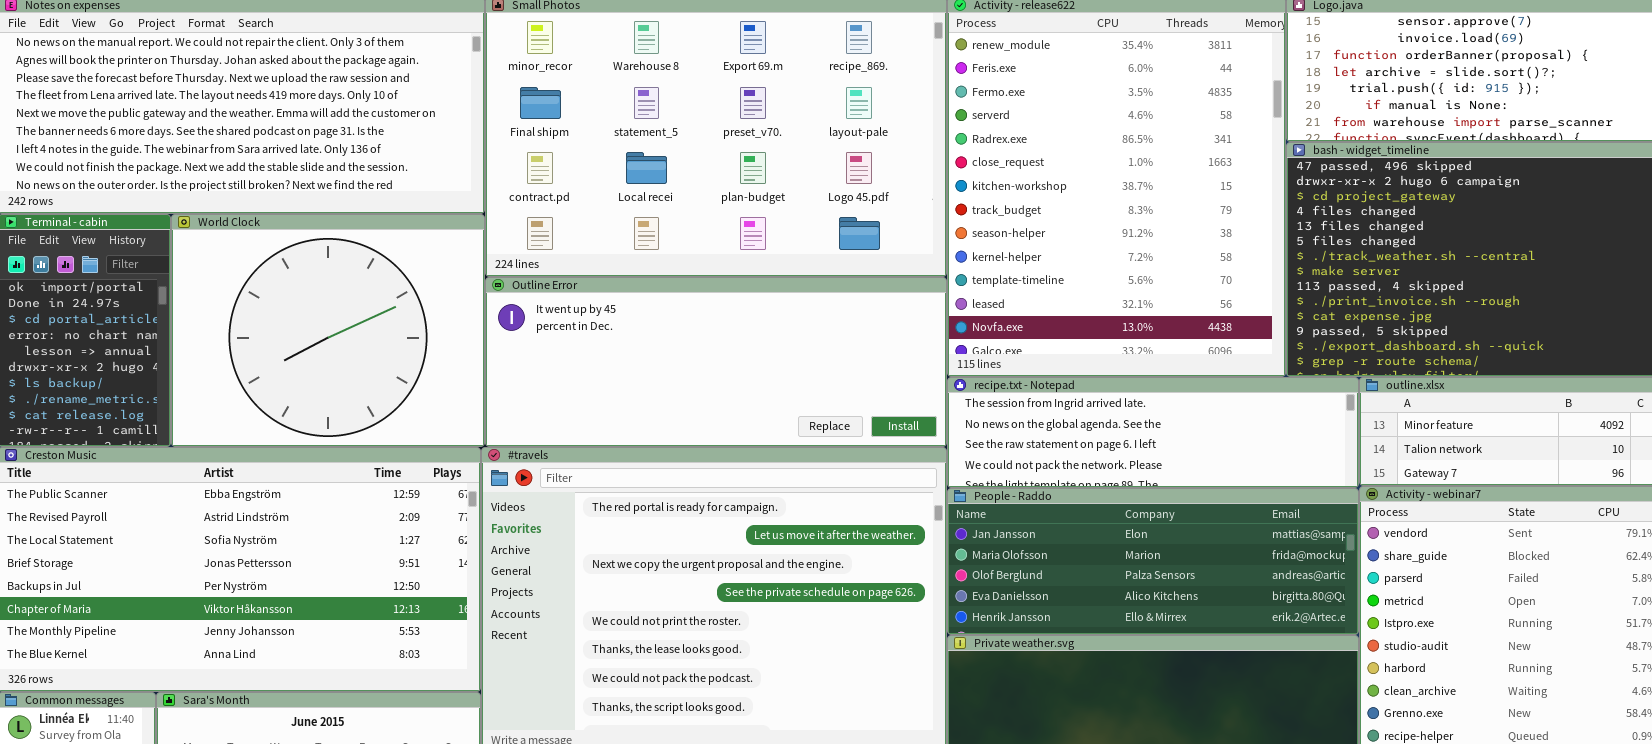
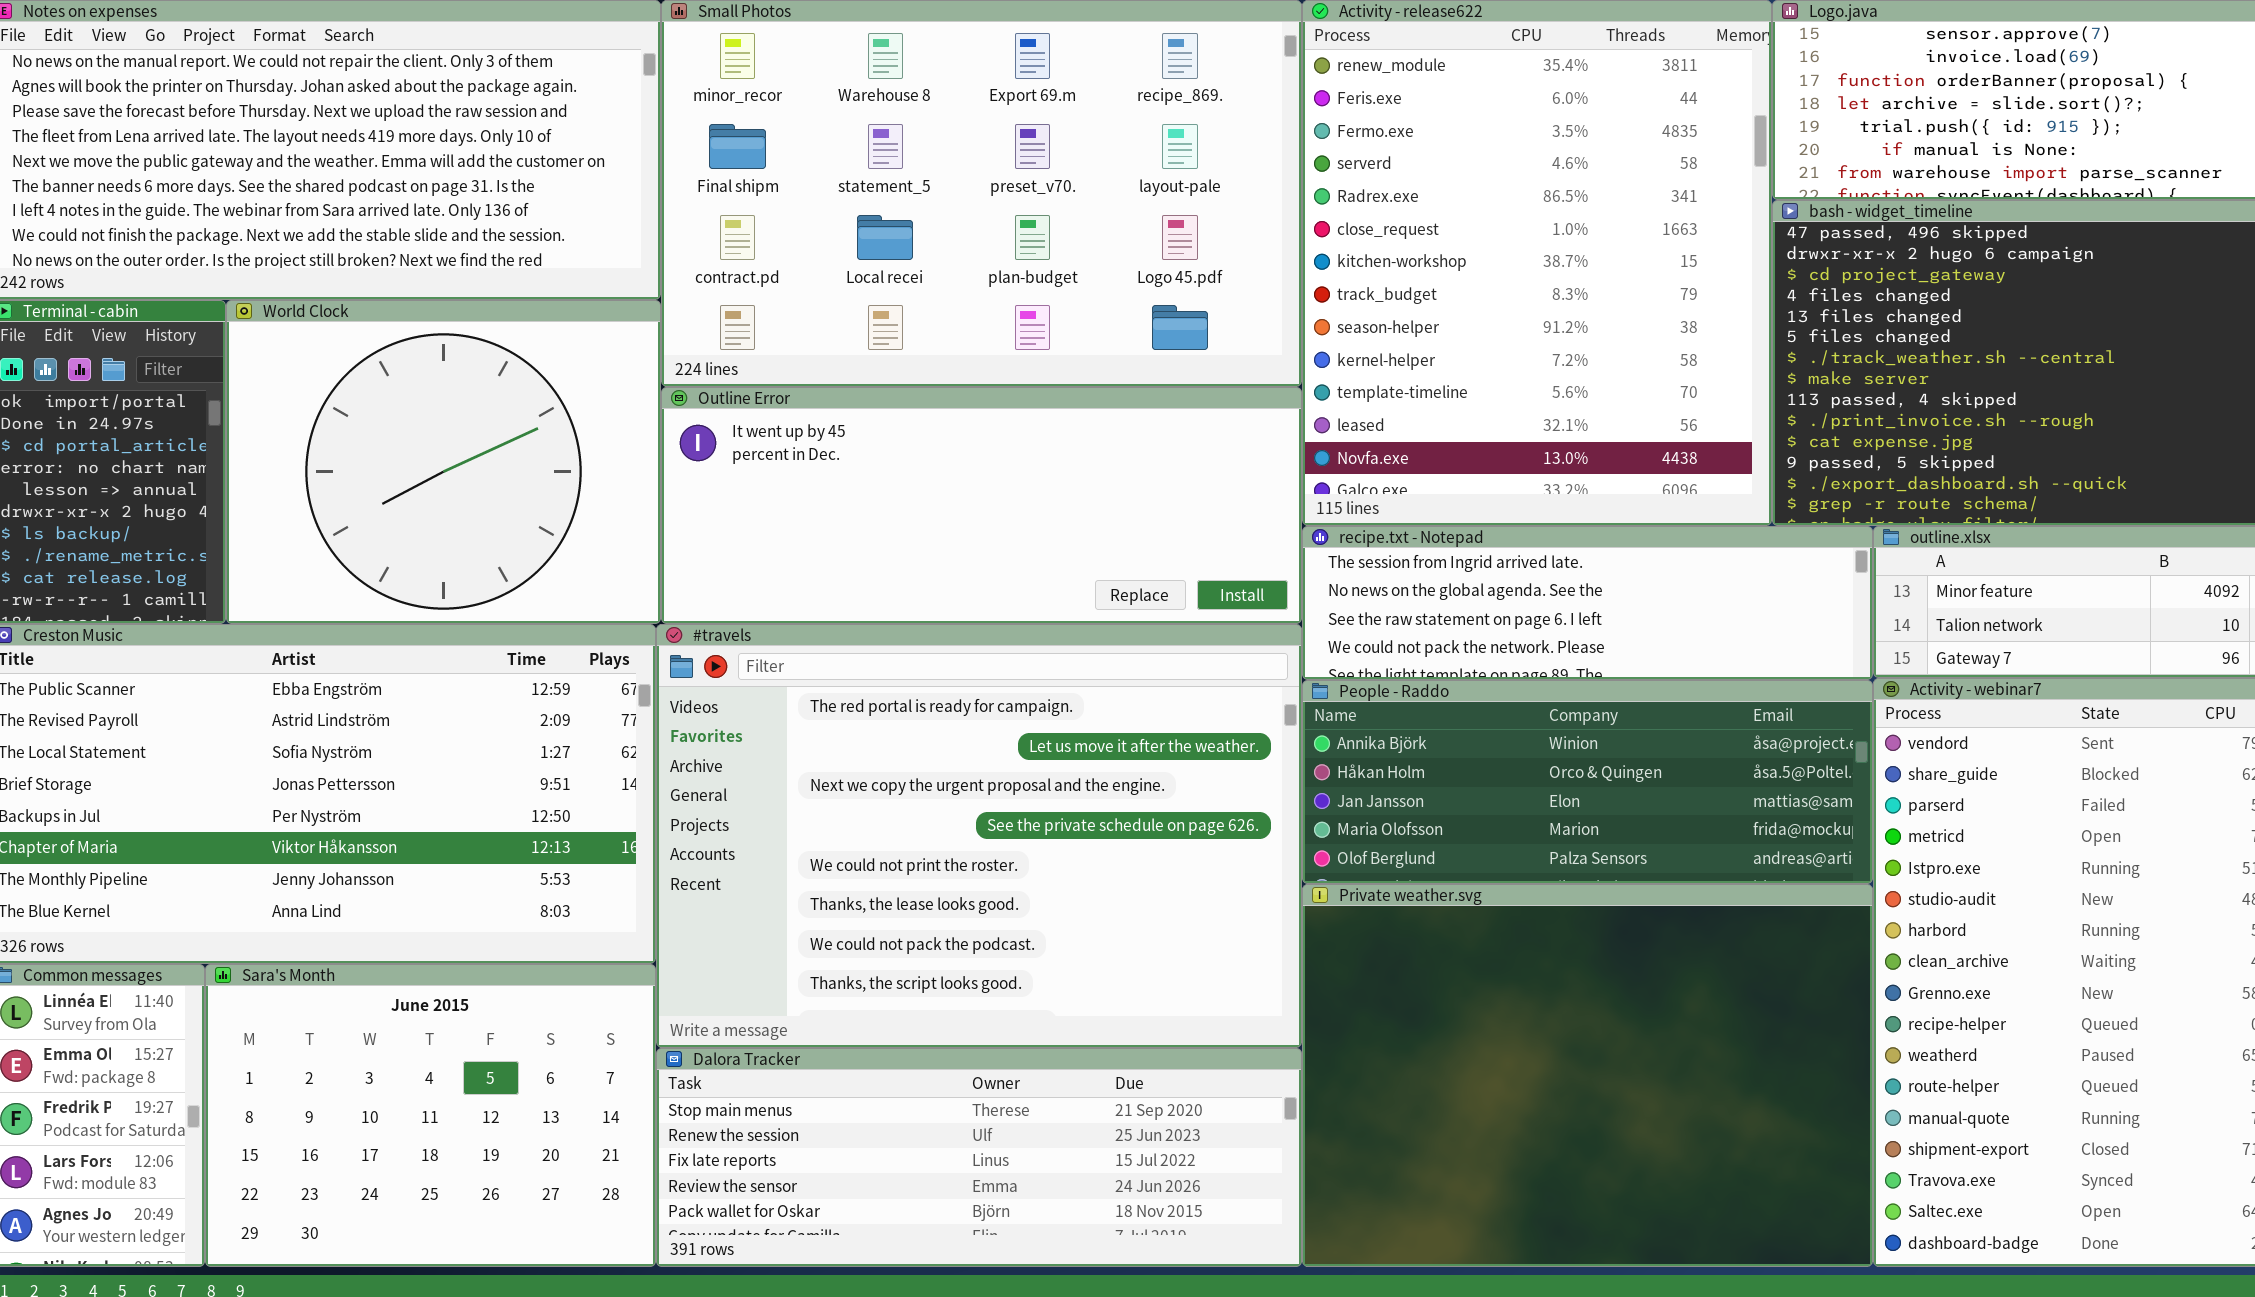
People - Raddo: [947,488,1359,635] -> [1302,680,1873,884], scrolled up 2 rows

